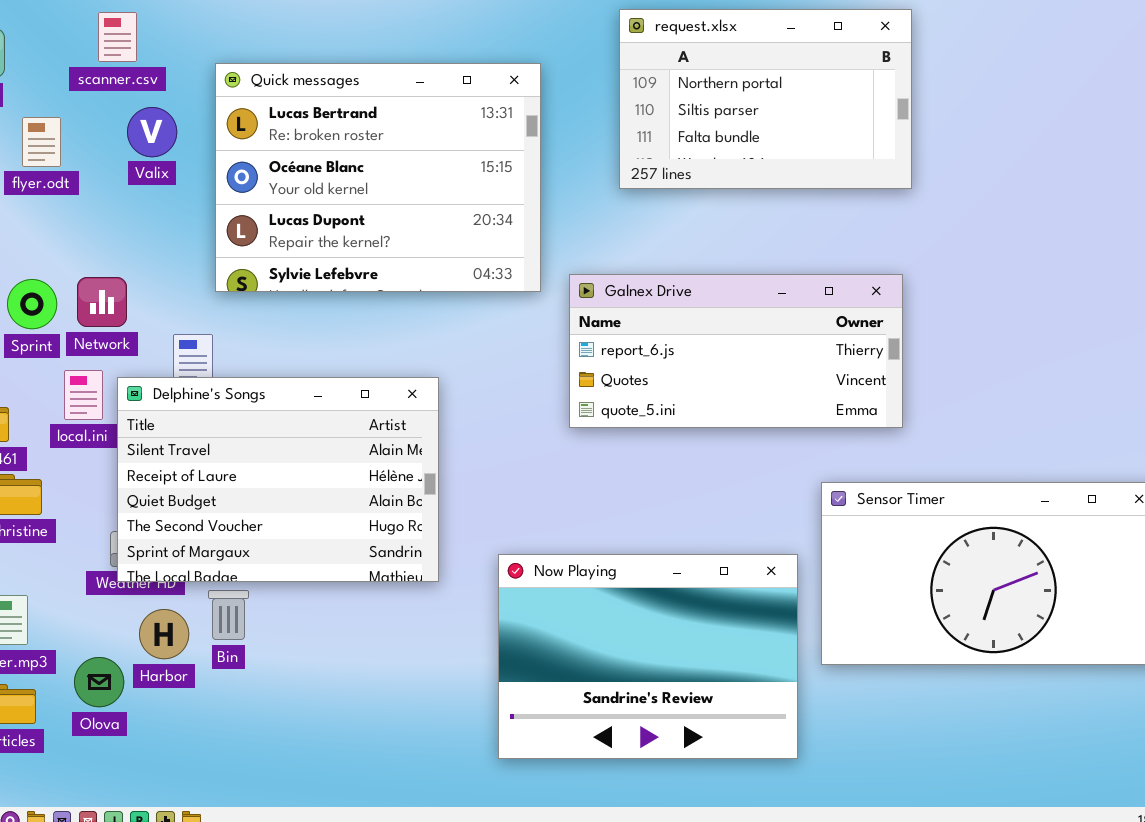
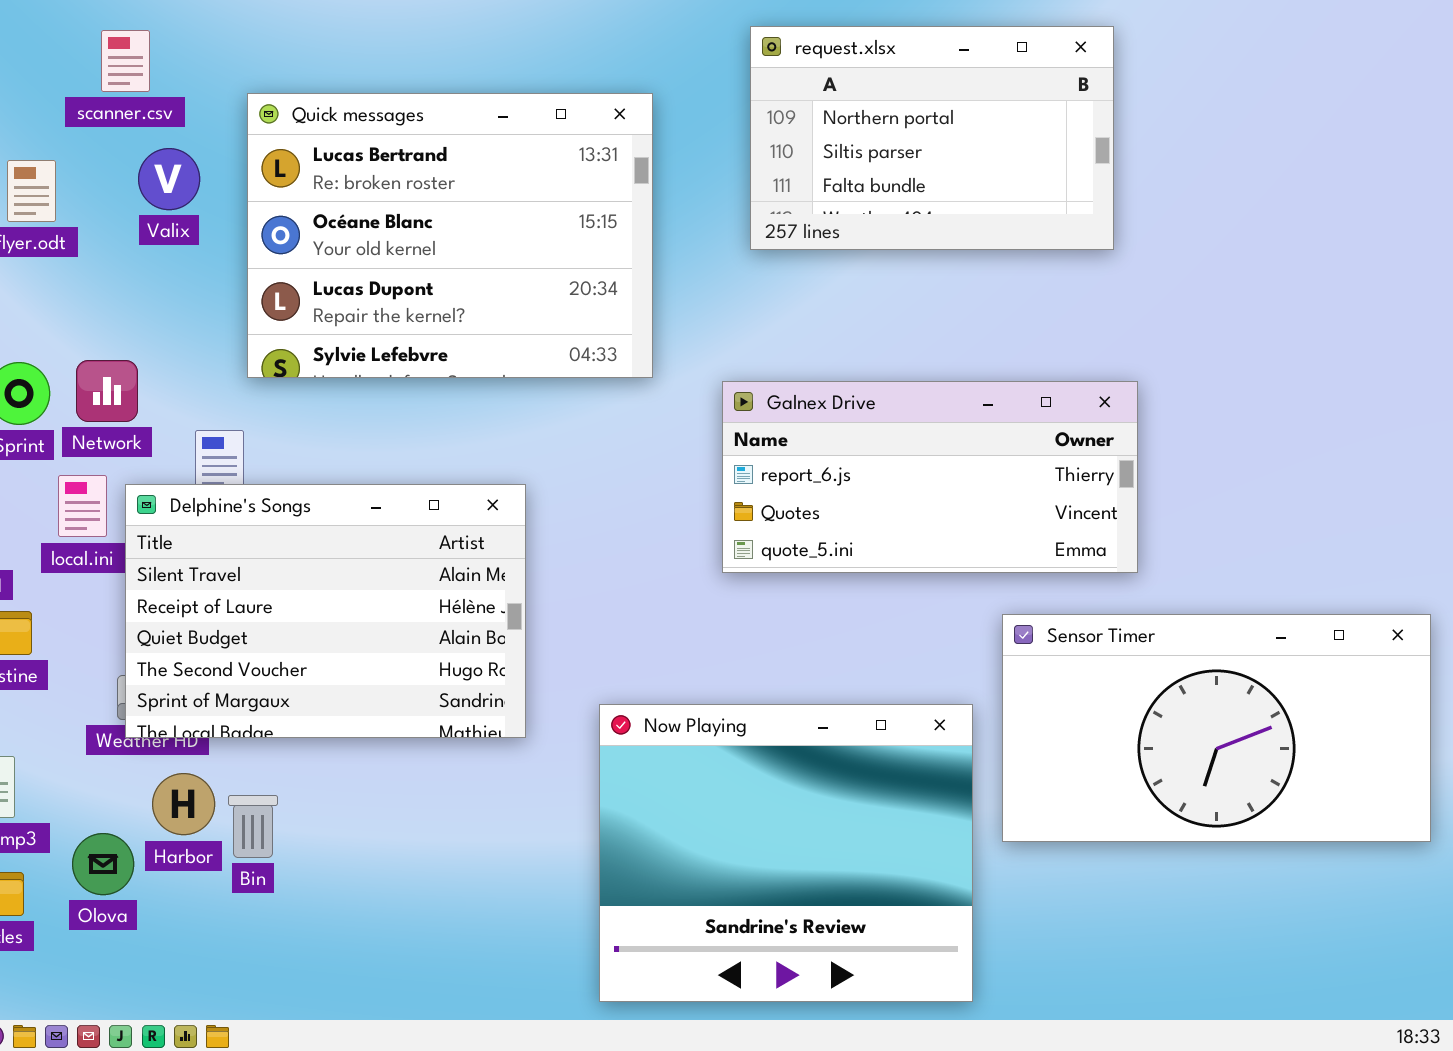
Galnex Drive: [569,274,903,428] -> [722,381,1138,573], moved
Now Playing: [498,554,798,759] -> [599,704,973,1002], resized
Bin: [208,590,249,640] -> [228,795,278,858], moved

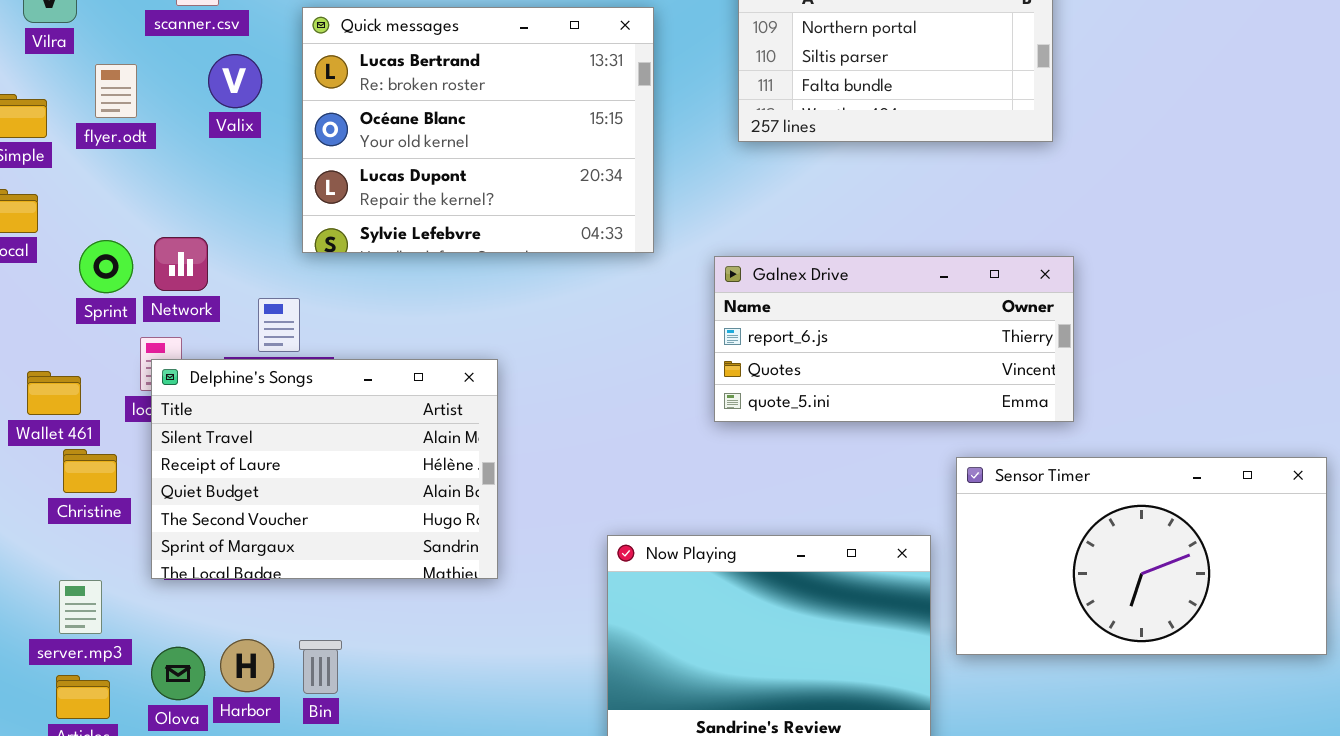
Delphine's Songs: [125,484,526,738] -> [151,359,498,579], moved
Harbor: [152,773,215,835] -> [220,639,274,692], moved
Bin: [228,795,278,858] -> [299,640,342,694], moved

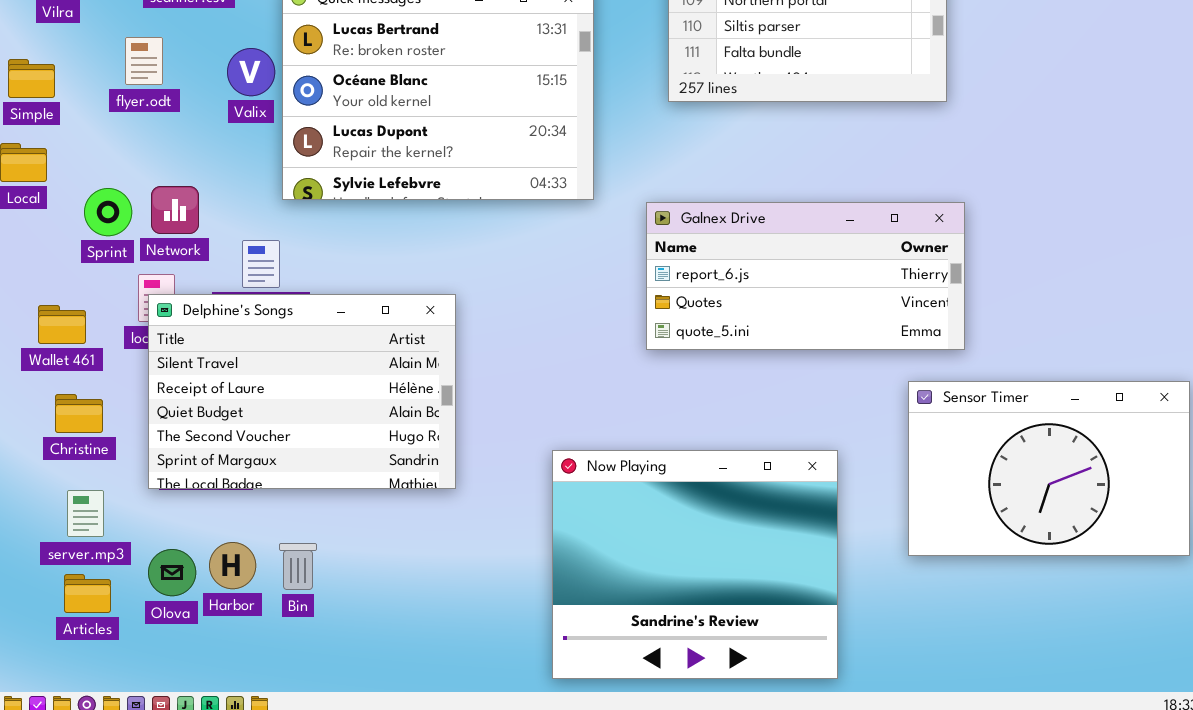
Valix: [208,54,262,108] -> [227,48,275,96], moved
flyer.odt: [95,64,137,118] -> [125,37,163,85], moved
Christine: [63,449,117,493] -> [55,394,103,433], moved
Sensor Timer: [956,457,1327,655] -> [908,381,1190,556], resized

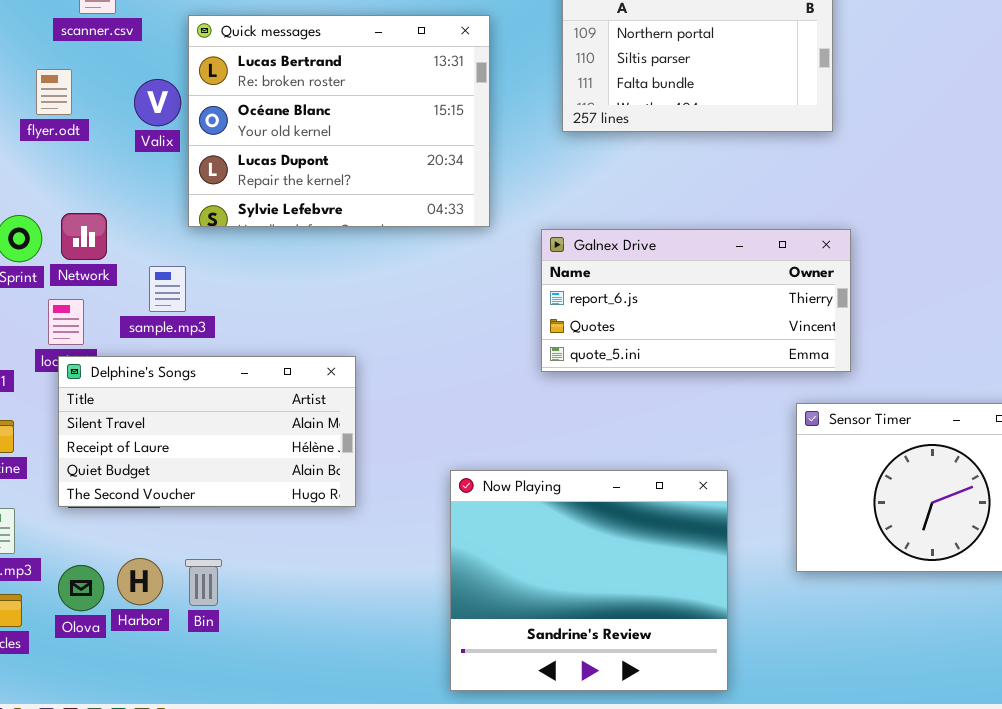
Delphine's Songs: [148,294,456,489] -> [58,356,356,507], resized

